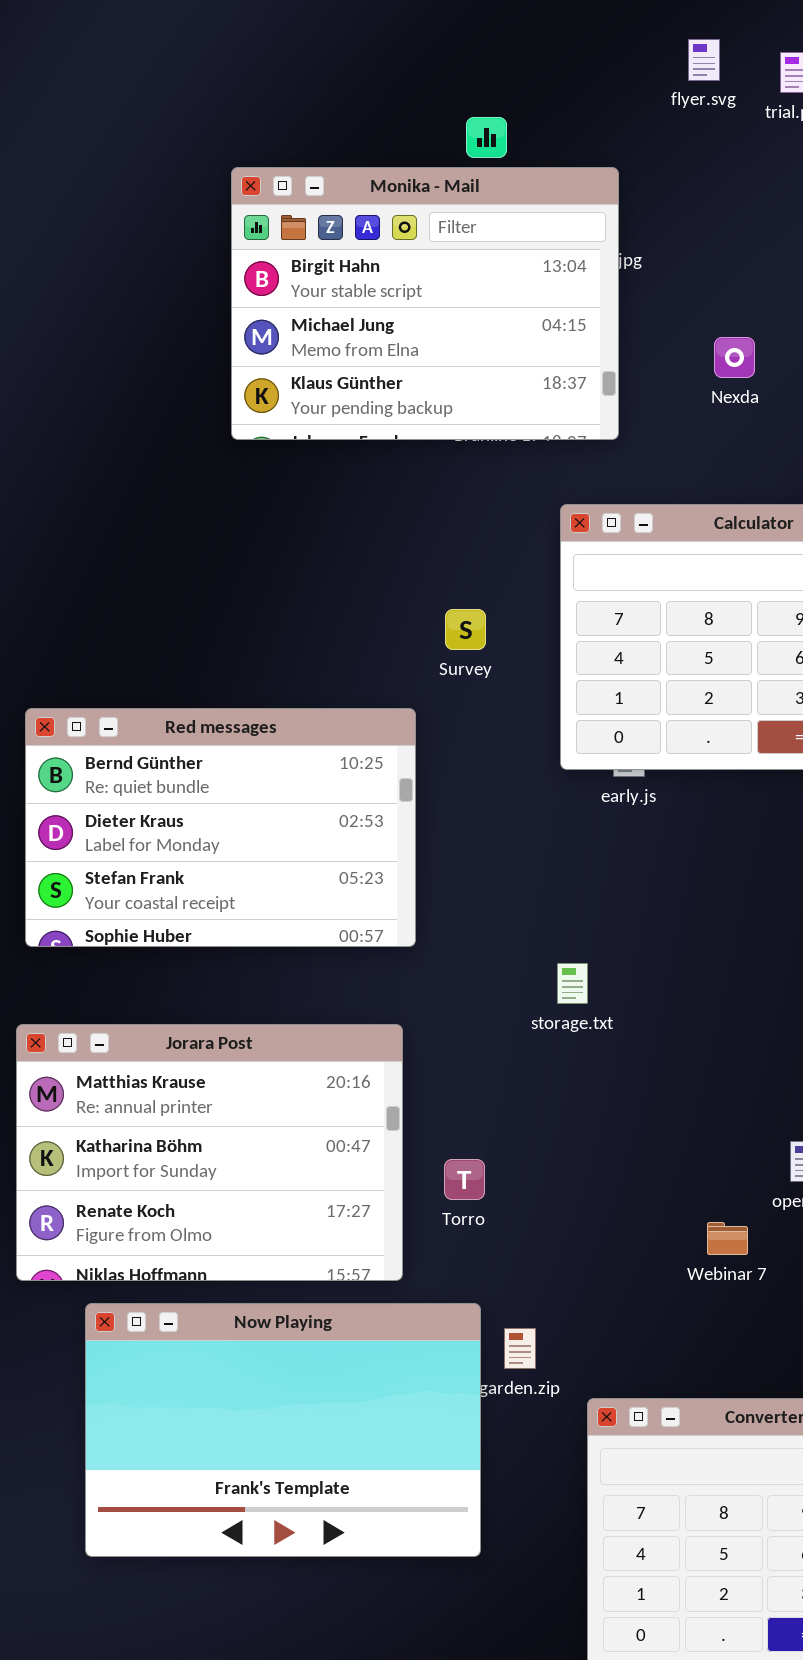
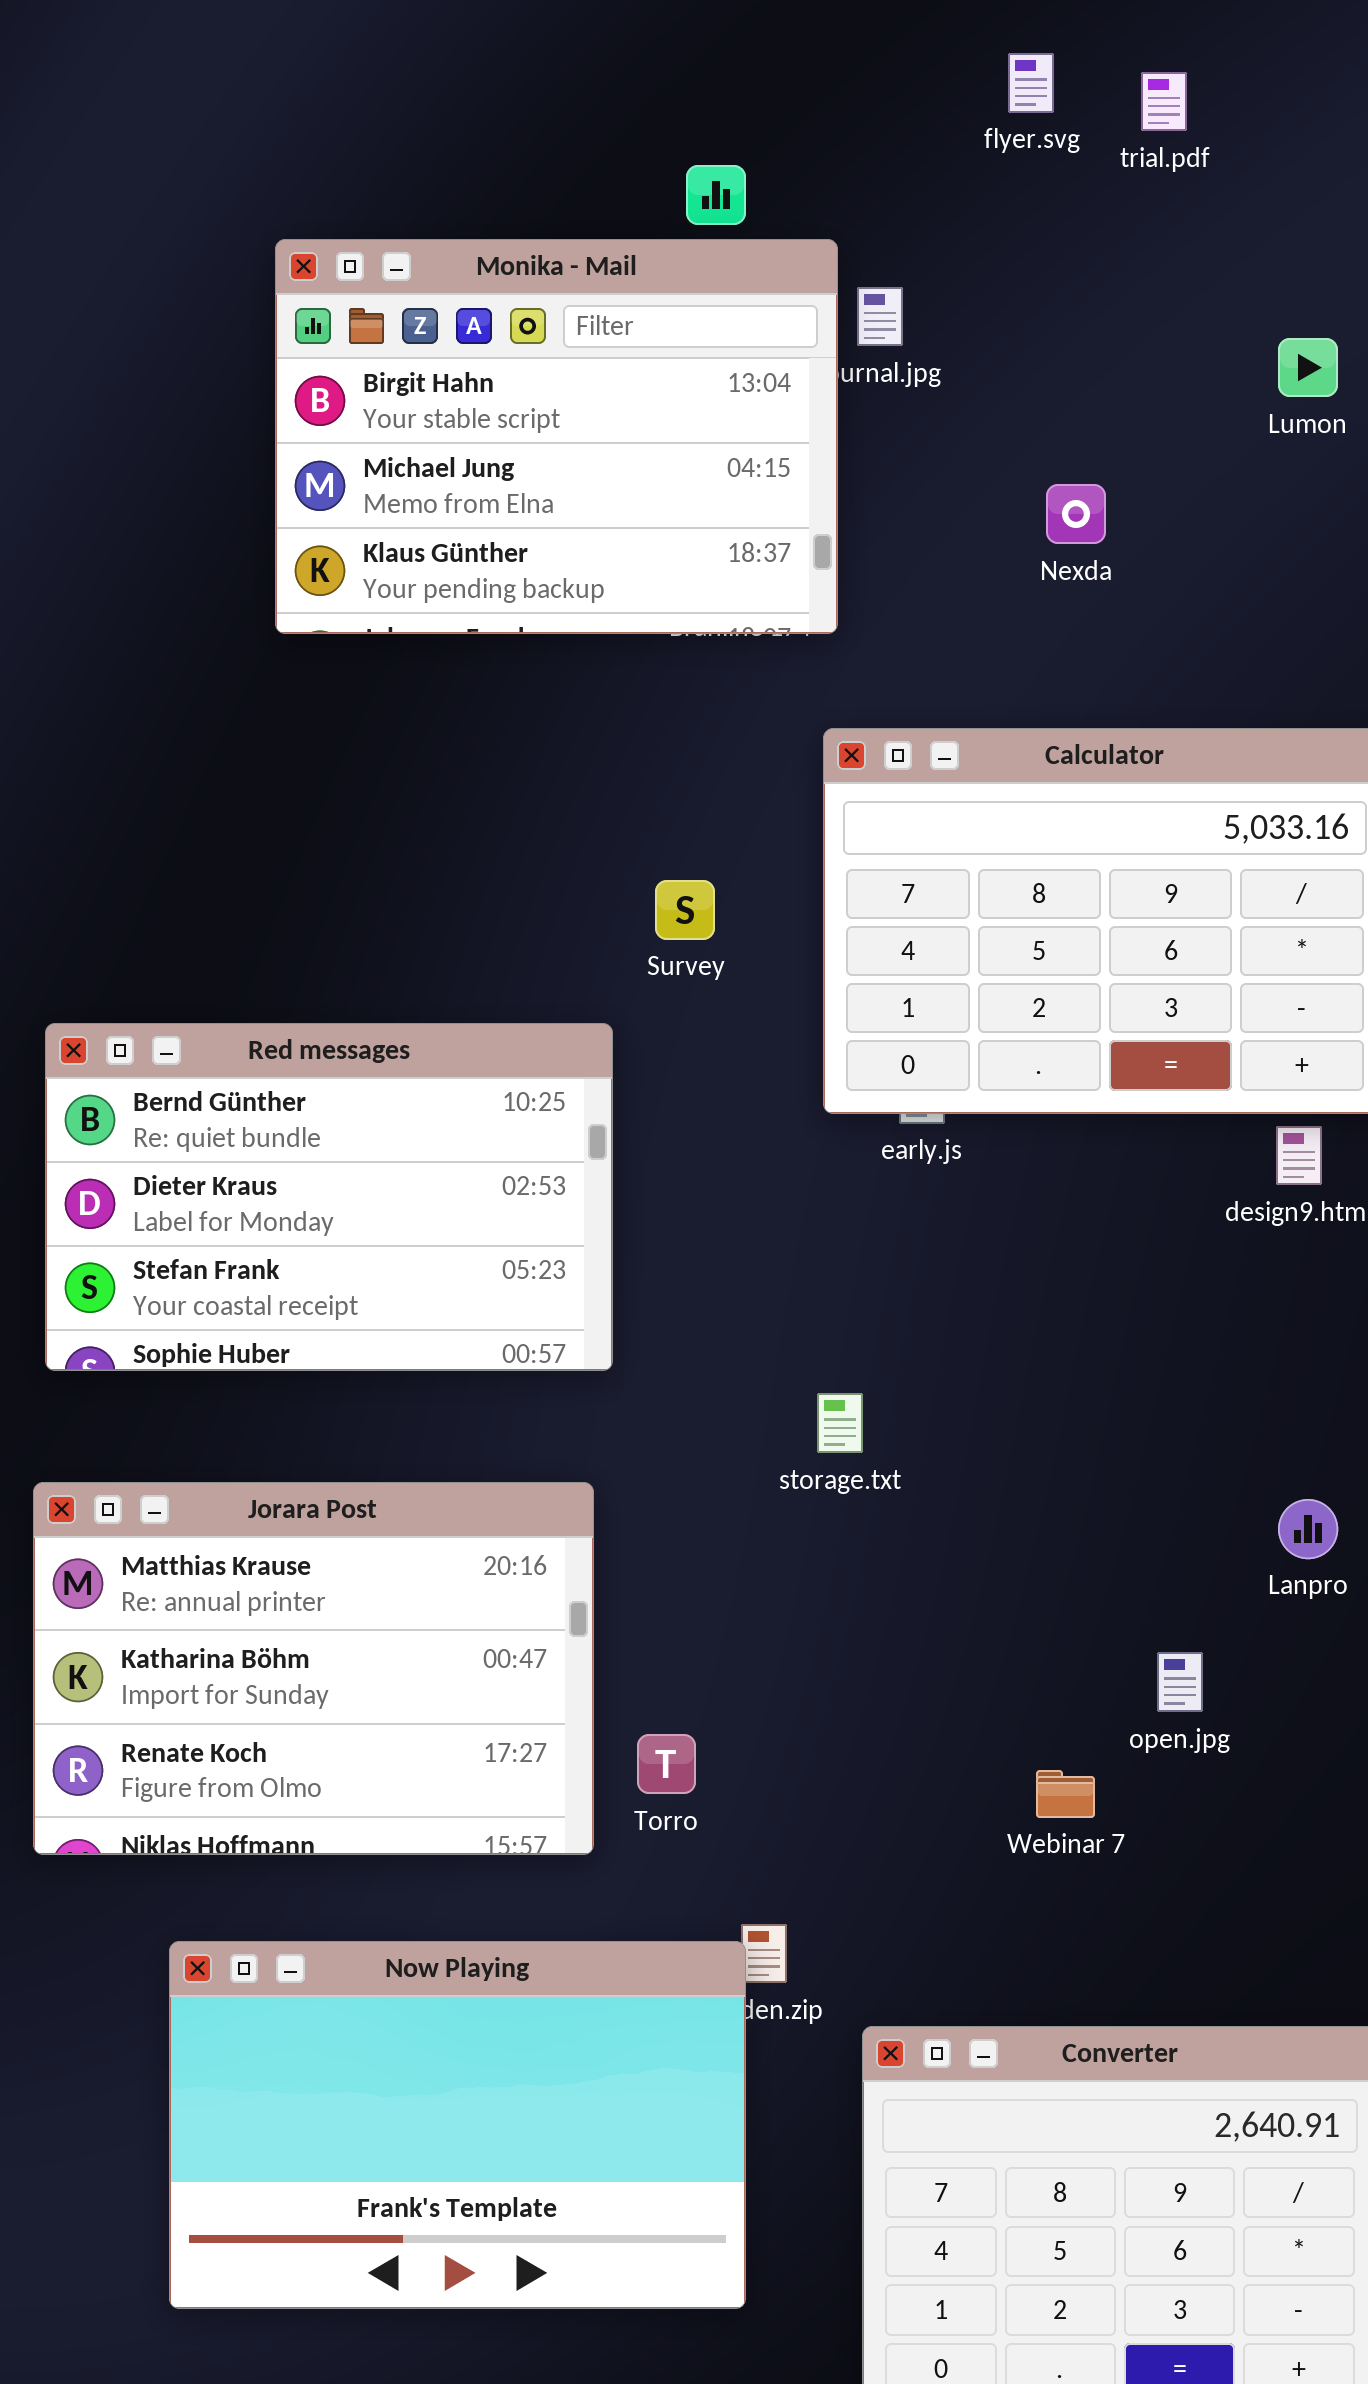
Monika - Mail: [231,167,619,440] -> [275,239,838,634], moved
Torro: [444,1159,485,1200] -> [637,1734,696,1794], moved
Now Playing: [85,1303,481,1557] -> [169,1941,746,2309], moved

